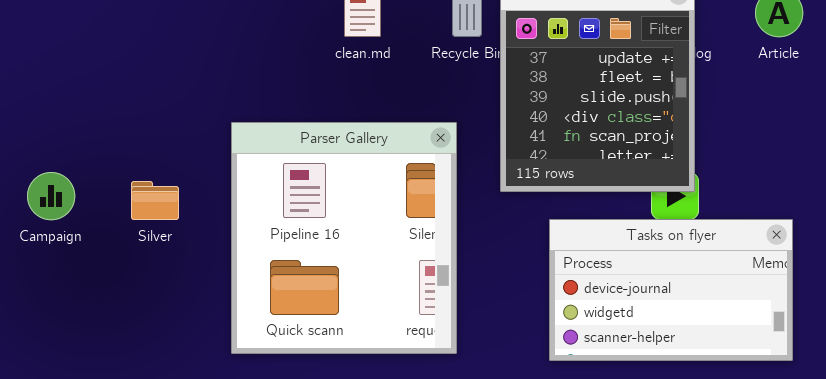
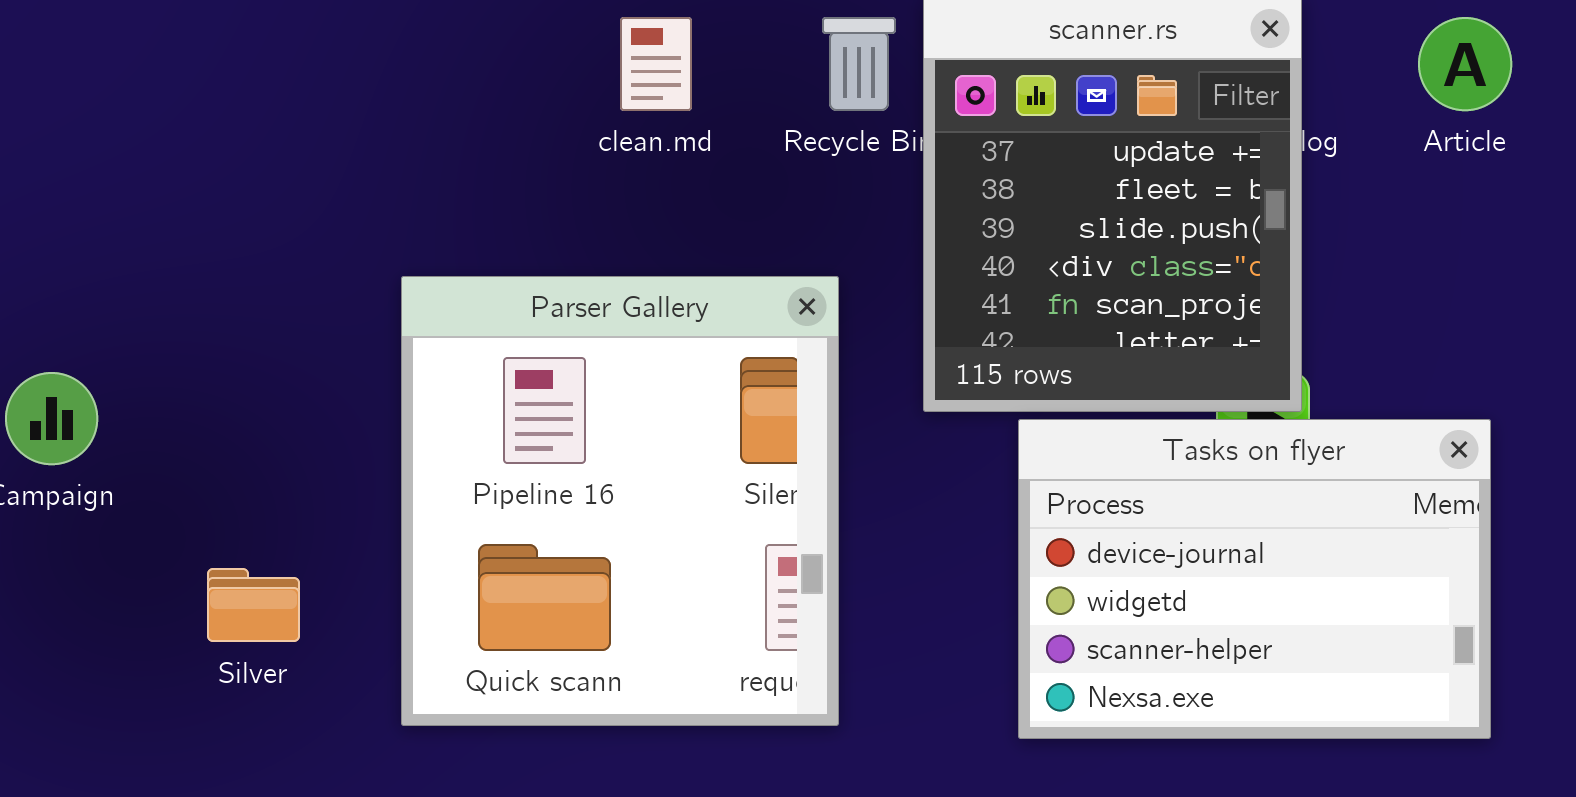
Silver: [131,181,179,220] -> [207,568,300,642], moved
Tasks on flyer: [549,219,793,361] -> [1018,419,1491,739], resized

